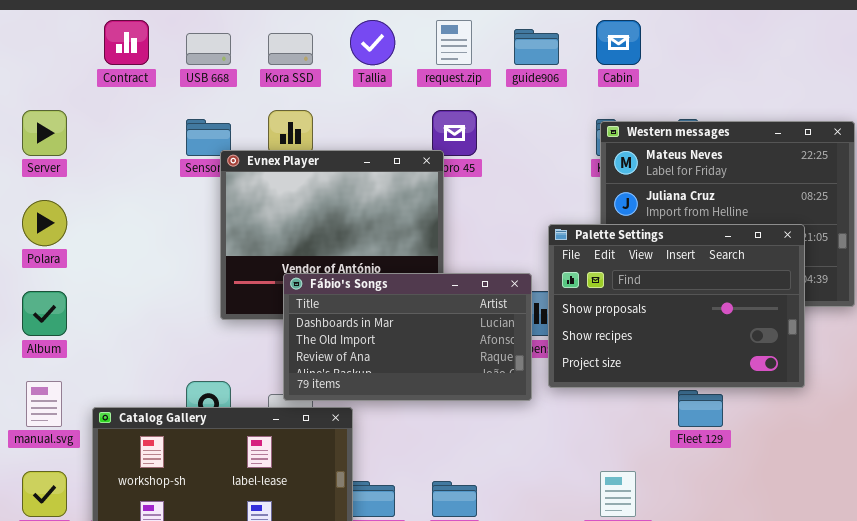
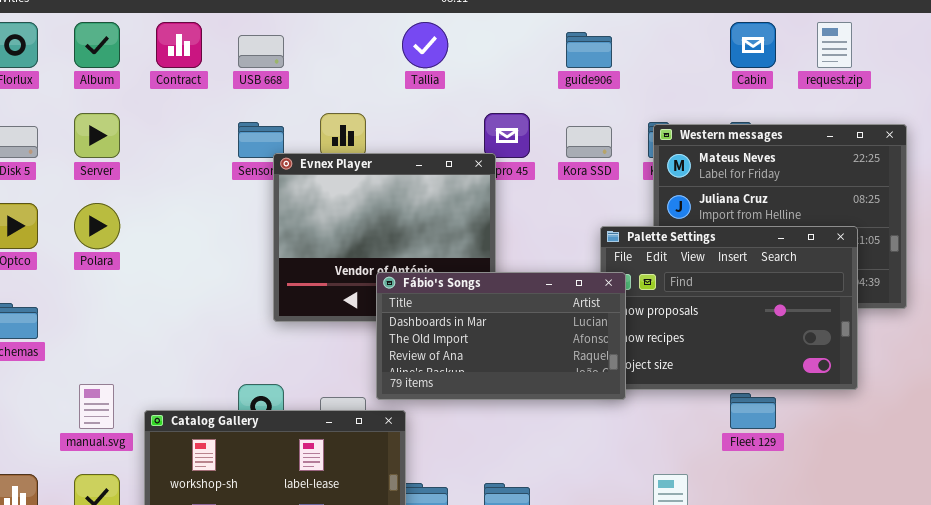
request.zip: [436,20,472,65] -> [817,22,852,68], moved
Cabin: [596,20,641,65] -> [730,22,776,68], moved
Kora SSD: [268,33,313,65] -> [566,126,612,158], moved
Fábio's Songs: [283,273,532,401] -> [376,272,626,400], moved
Album: [22,291,67,336] -> [74,22,120,68], moved

